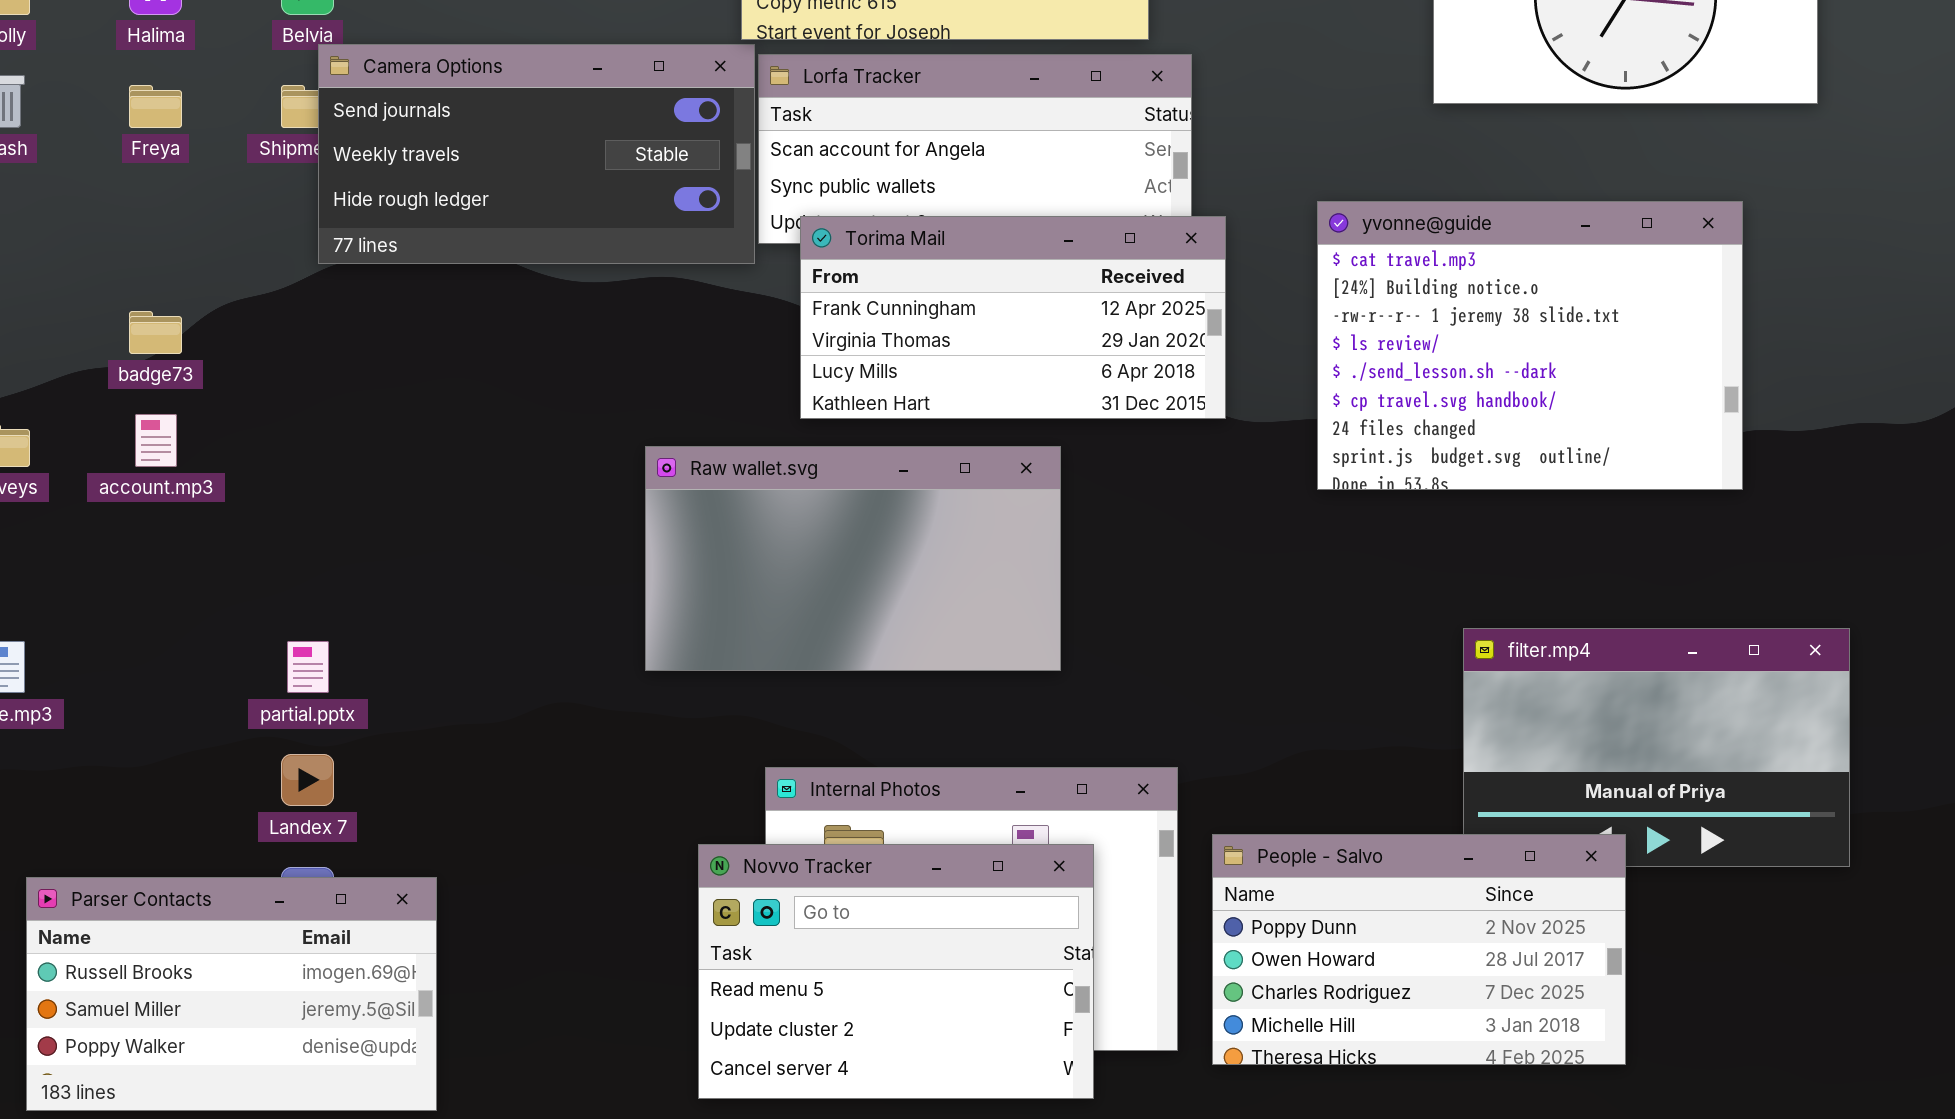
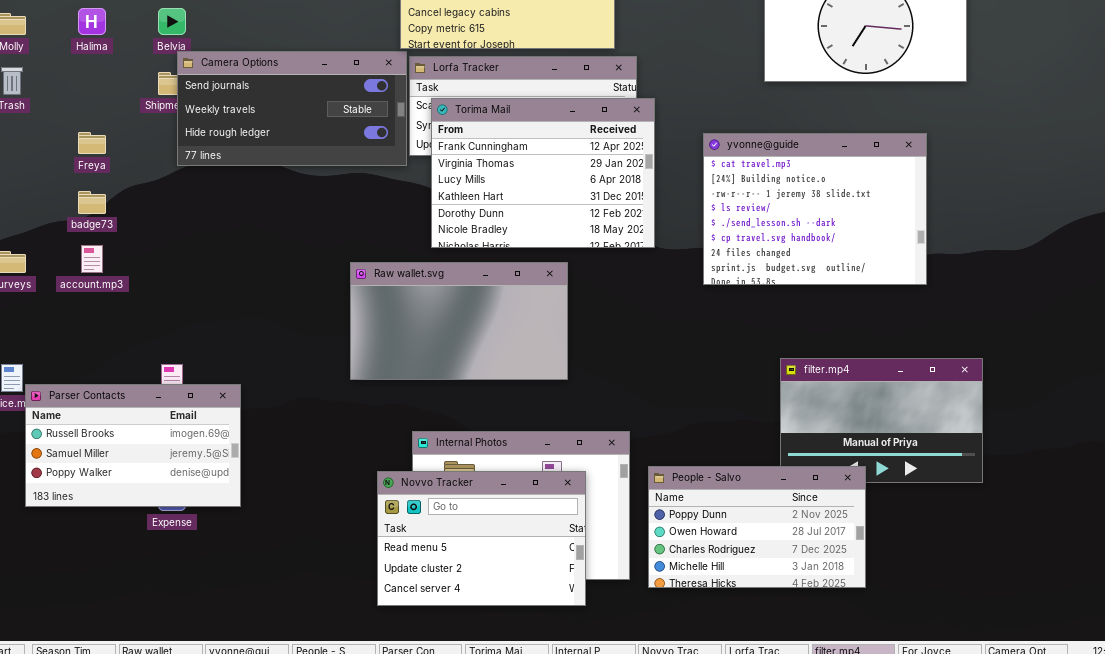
Freya: [129,85,182,128] -> [78,132,106,154], moved
Torima Mail: [800,216,1226,419] -> [431,98,655,248], resized
Parser Contacts: [26,877,437,1111] -> [25,384,241,507], moved

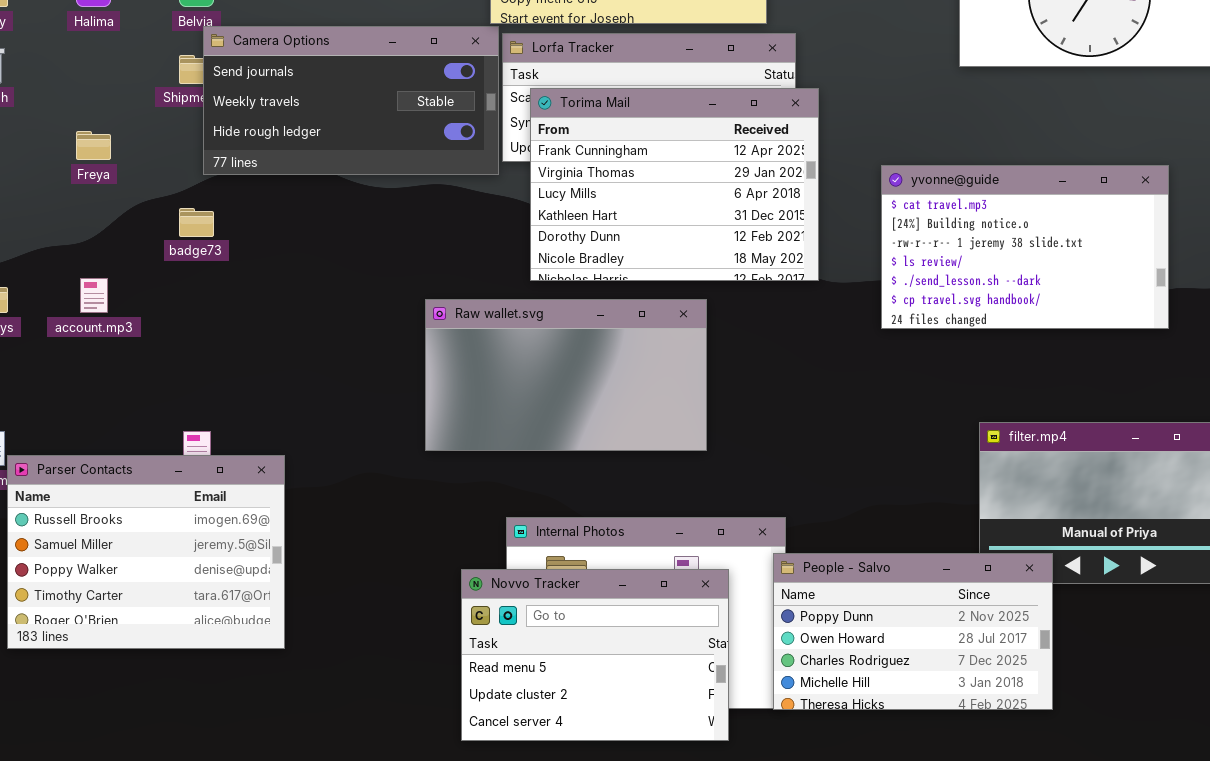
yvonne@guide: [703,133,927,285] -> [881,165,1169,329], resized
badge73: [78,191,106,214] -> [179,208,214,237], moved
Parser Contacts: [25,384,241,507] -> [7,455,285,649], resized
People - Salvo: [648,466,866,588] -> [773,553,1053,710], moved

